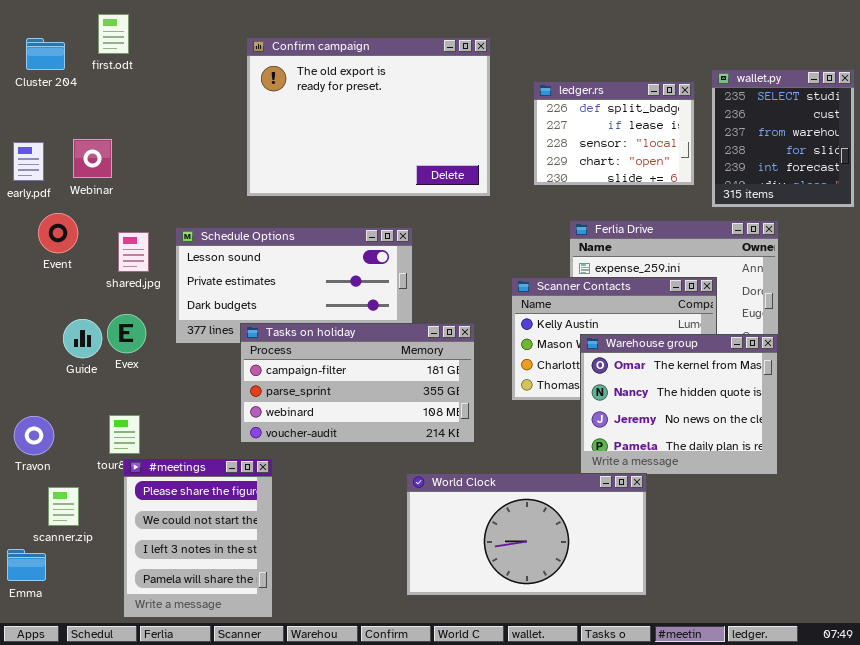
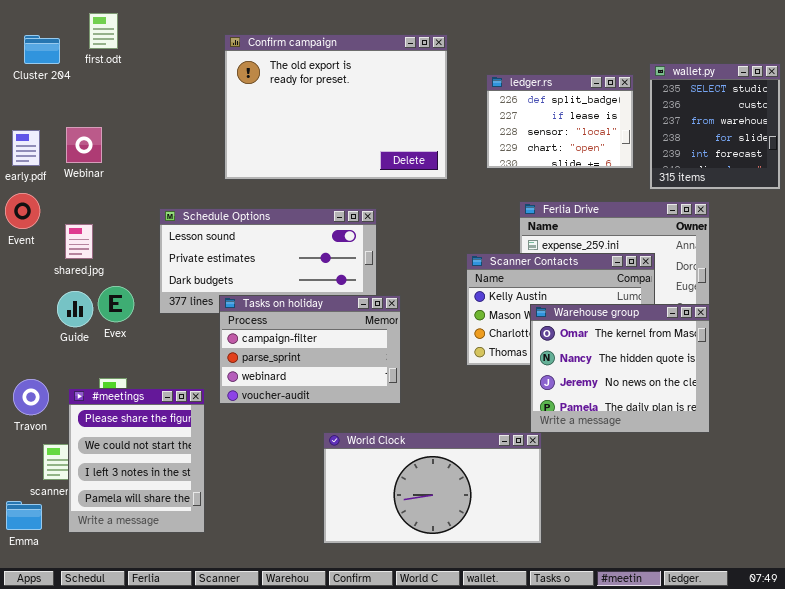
Event: [38,213,78,253] -> [5,193,40,229], moved
shared.jpg: [118,232,149,272] -> [65,224,93,259], moved
Tasks on holiday: [240,323,475,443] -> [219,295,401,404], resized
#meetings: [123,458,273,618] -> [68,388,205,533], moved
World Clock: [406,473,647,596] -> [323,432,542,544], moved

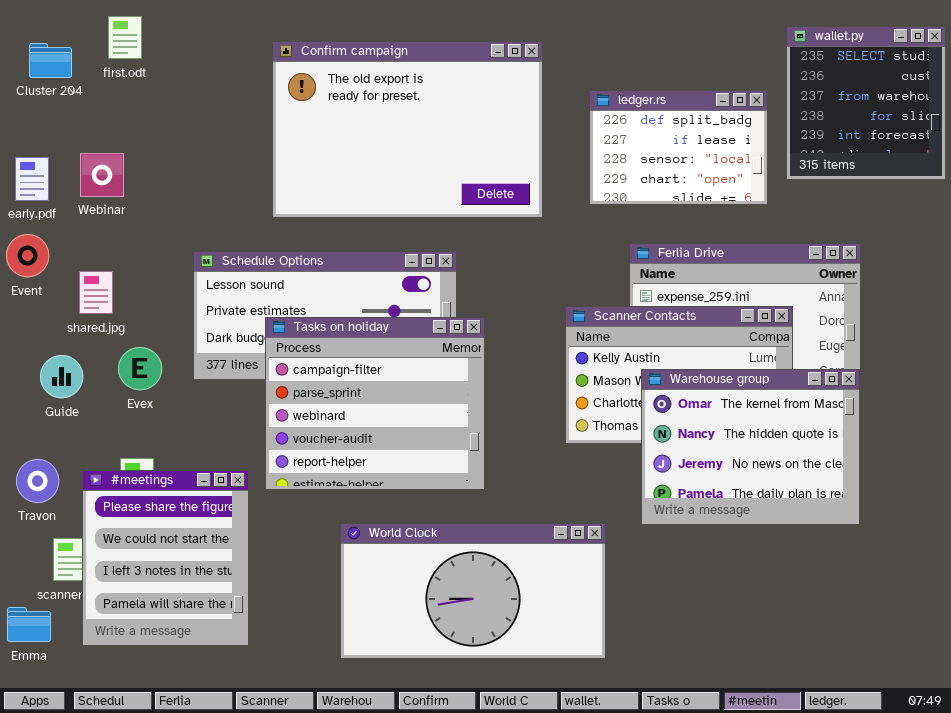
wallet.py: [649,63,781,190] -> [786,26,946,180], moved
Guide: [57,291,93,327] -> [40,355,83,398], moved
Tasks on holiday: [219,295,401,404] -> [265,317,485,490], resized
World Clock: [323,432,542,544] -> [340,523,606,659], moved

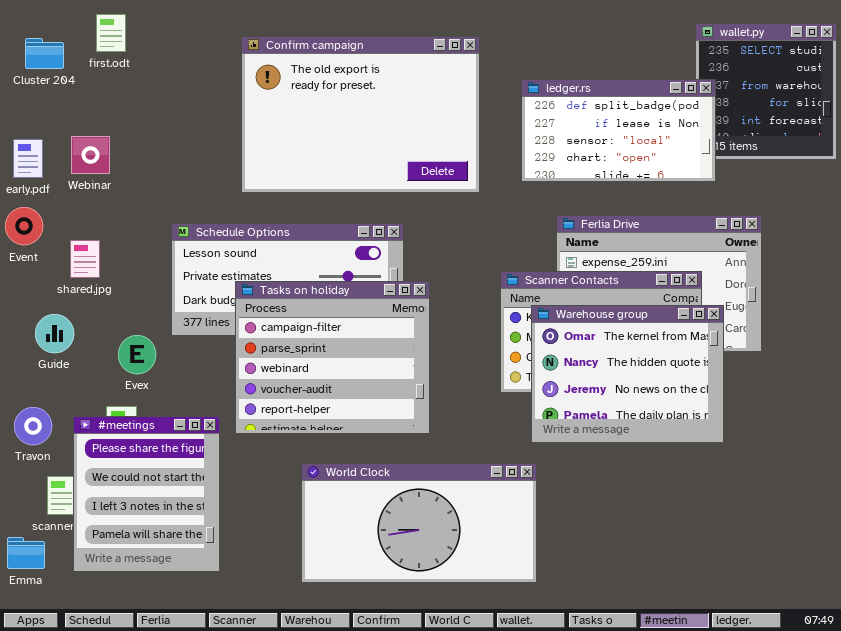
ledger.rs: [589,90,768,205] -> [521,79,716,182], resized
Evex: [118,347,162,390] -> [118,335,156,374], moved
Warehouse group: [641,369,860,525] -> [531,305,724,443], moved

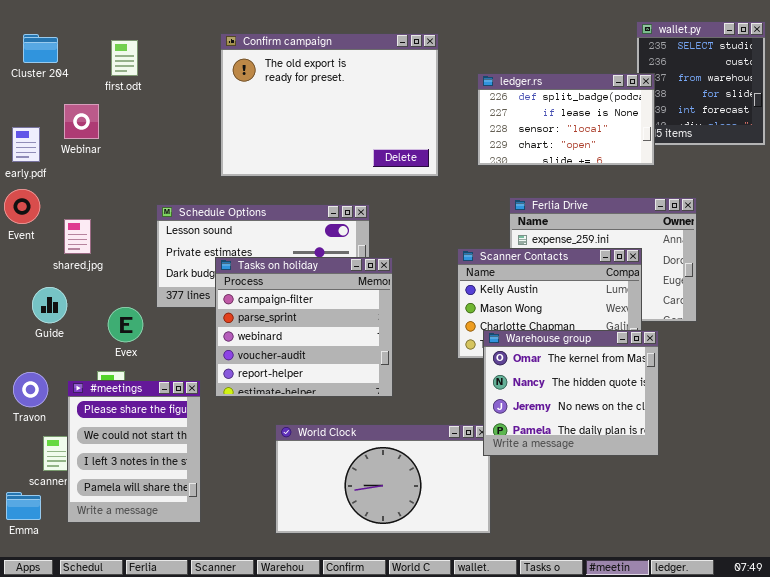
first.odt: [96,14,126,52] -> [111,40,138,76], moved
Webinar: [71,136,110,174] -> [64,104,99,139], moved
Warehouse group: [531,305,724,443] -> [483,330,659,456], moved

